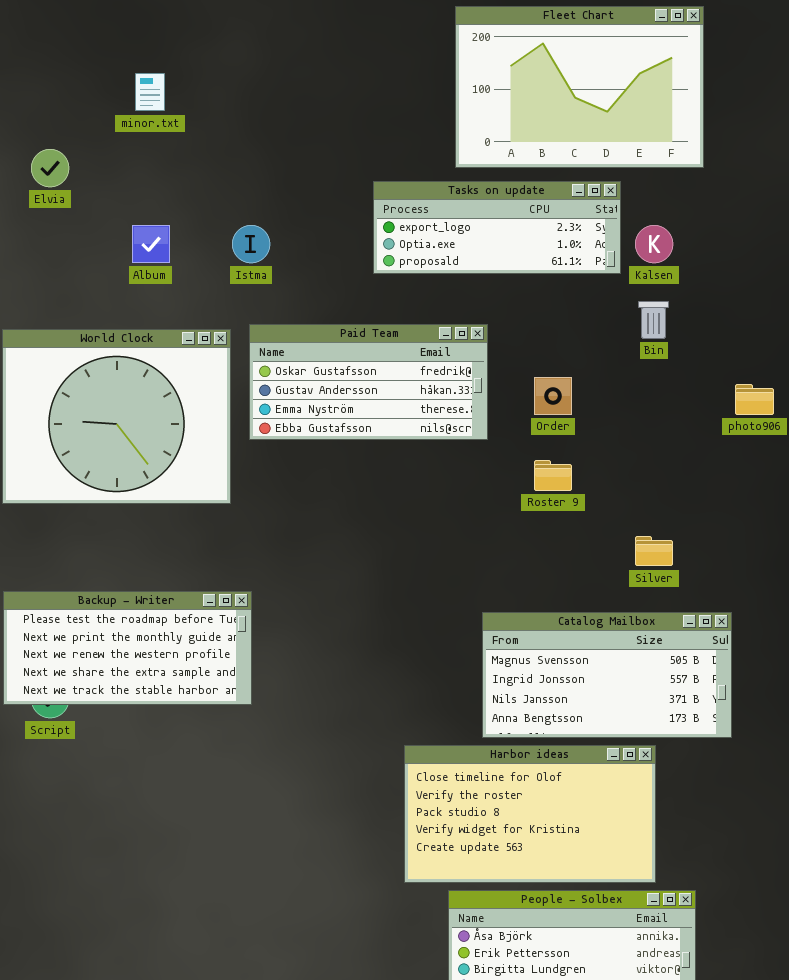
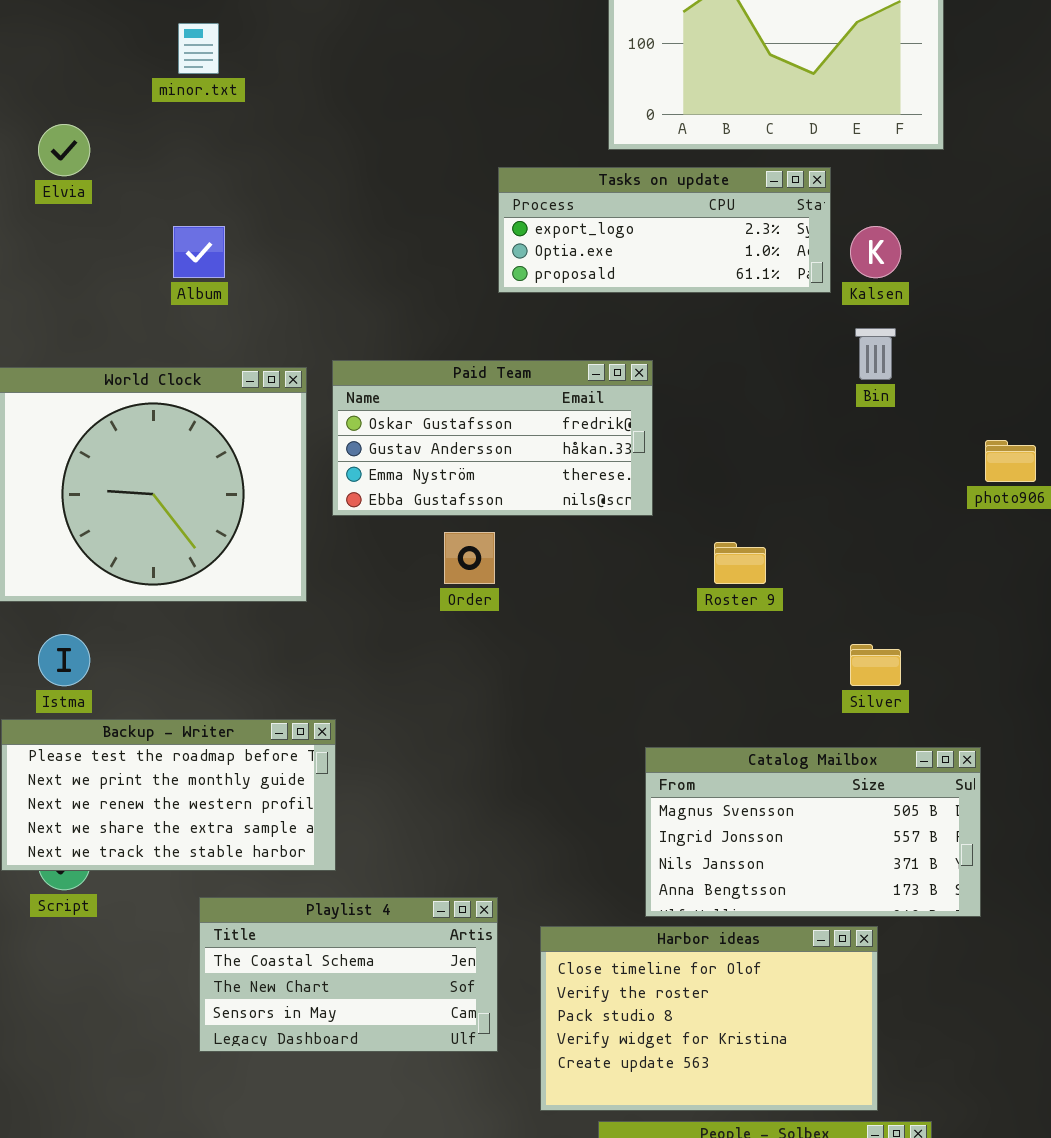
Istma: [232,225,270,263] -> [38,634,90,686], moved
Order: [534,377,572,415] -> [444,532,495,584], moved
Playlist 4: none -> [199,897,498,1052], opened

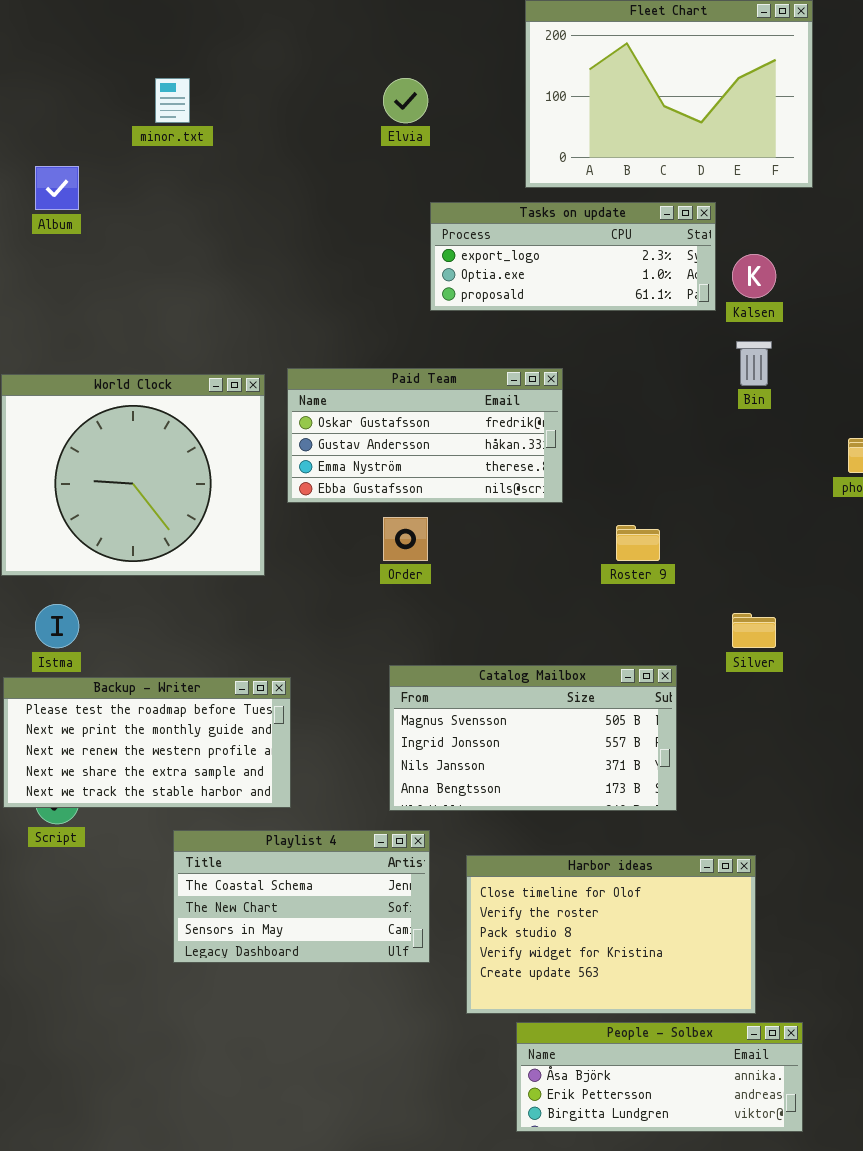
Elvia: [38,124,90,176] -> [383,78,428,123], moved
Album: [173,226,225,278] -> [35,166,79,210], moved
Catalog Mailbox: [645,747,981,917] -> [389,665,677,811], moved

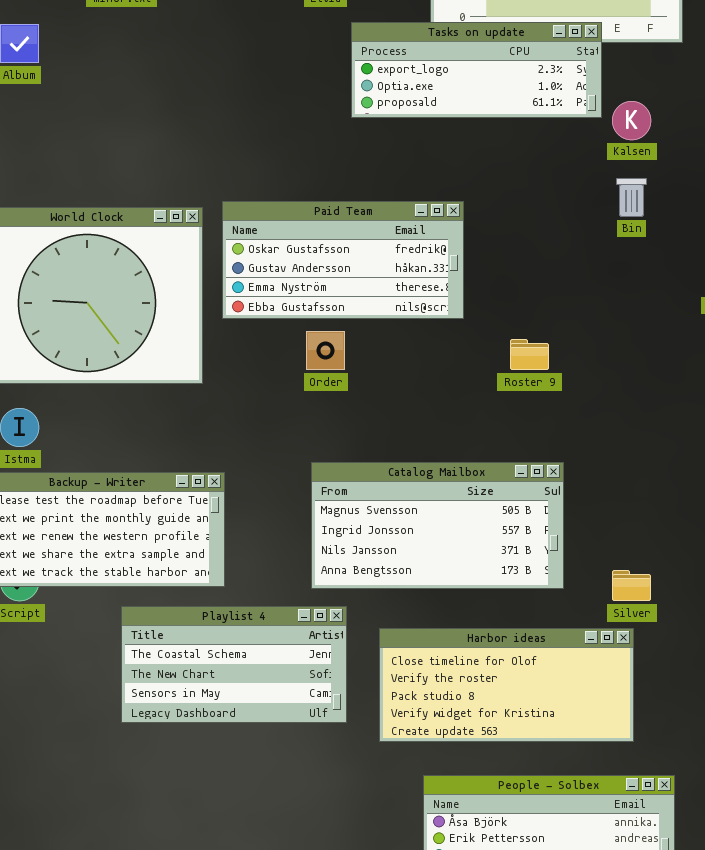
Tasks on update: [430,202,716,311] -> [351,22,602,118], moved
Silver: [732,613,776,648] -> [612,570,651,601], moved
Harbor ideas: [466,855,756,1014] -> [379,628,634,742], resized

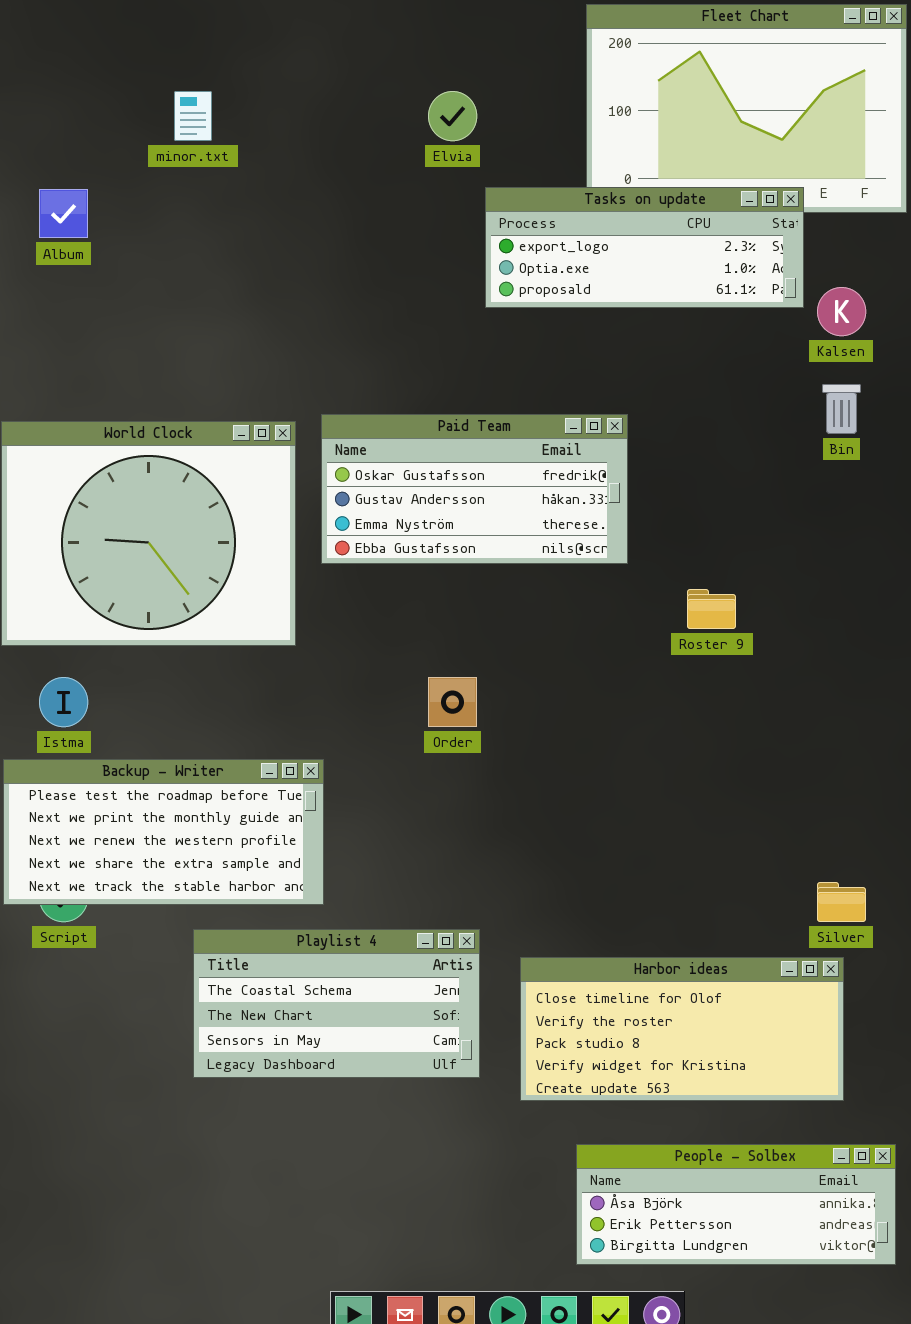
Order: [306,331,345,370] -> [428,677,477,727], moved
Catalog Mailbox: [311,462,564,589] -> none, closed

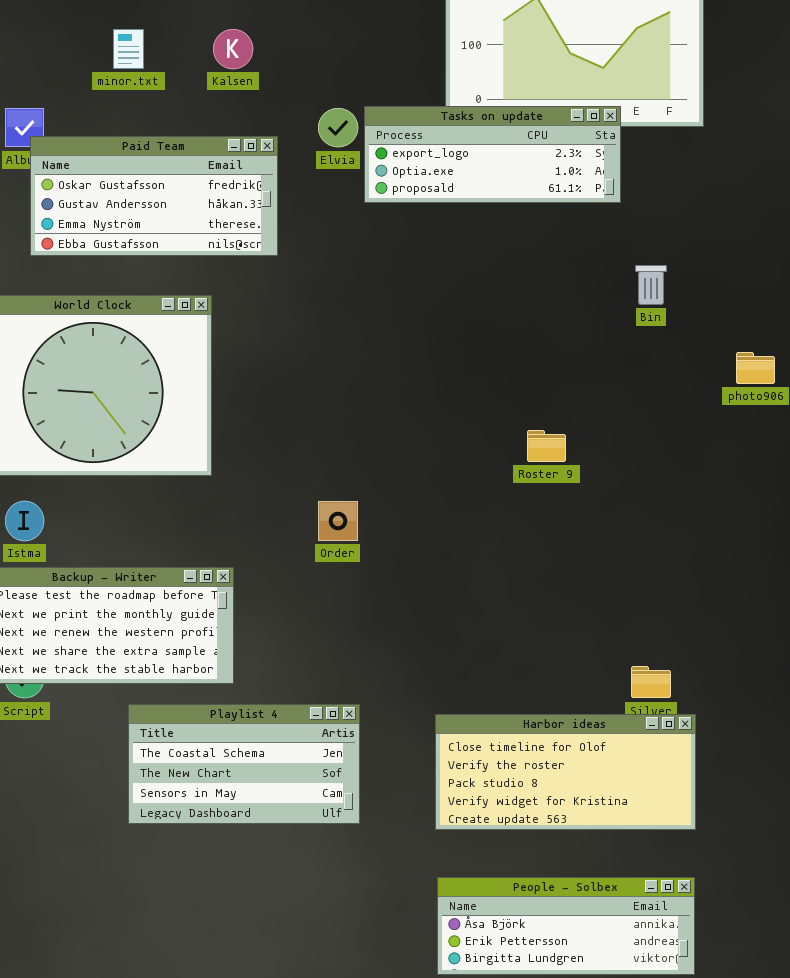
Elvia: [428,91,477,141] -> [318,108,358,147], moved
Kalsen: [817,287,866,336] -> [213,29,253,69], moved
Paid Team: [321,414,628,564] -> [30,136,278,256], moved
Harbor ideas: [520,957,844,1101] -> [435,714,696,830], moved

